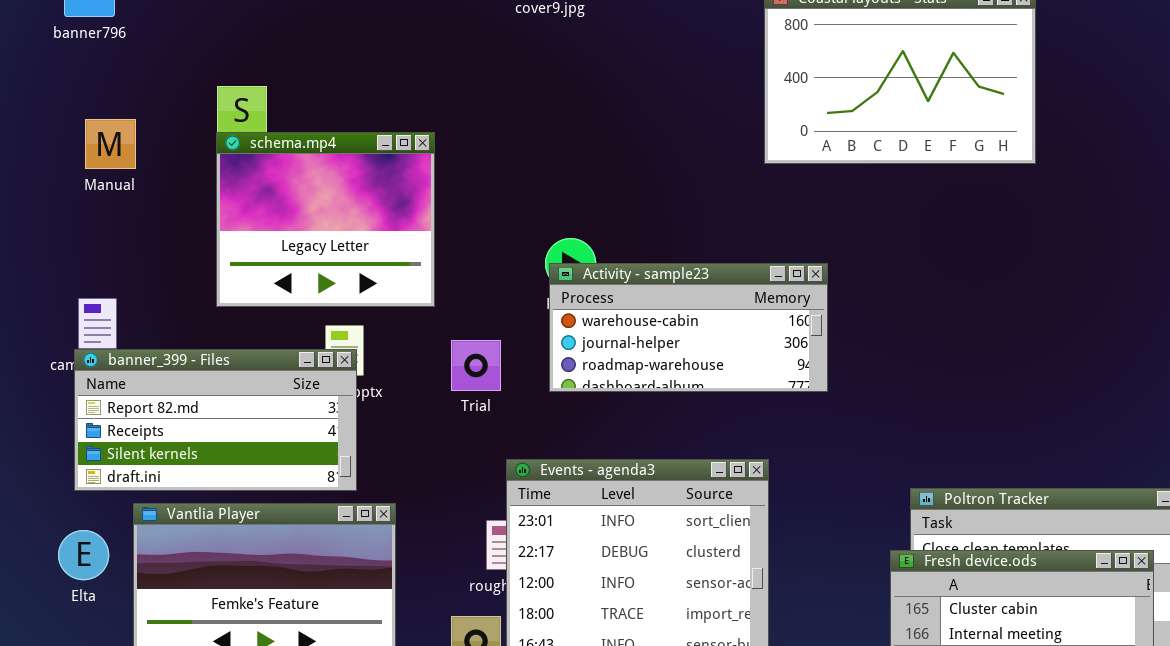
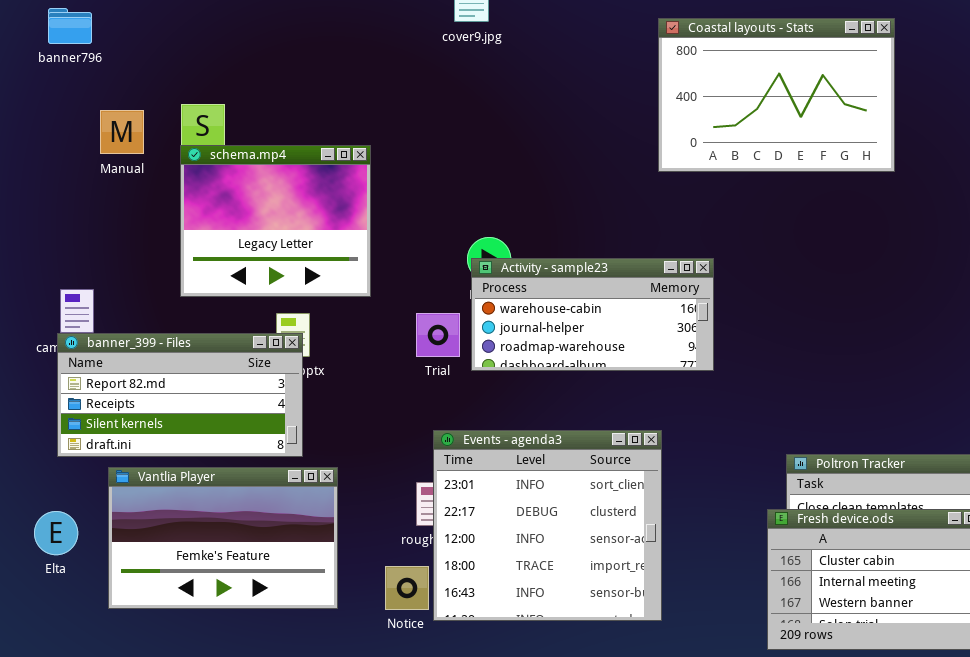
Manual: [85,119,136,169] -> [100,110,144,154], moved
Trial: [451,340,501,391] -> [416,313,460,357], moved
Elta: [58,530,109,580] -> [34,511,78,555], moved

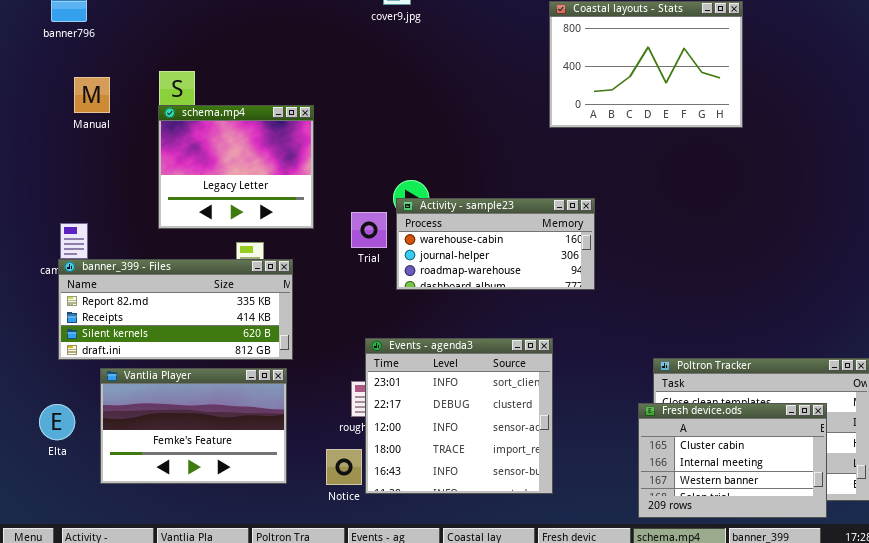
Manual: [100,110,144,154] -> [74,77,110,113], moved
Trial: [416,313,460,357] -> [351,212,387,248], moved
banner_399 - Files: [57,333,303,457] -> [58,259,293,360], resized

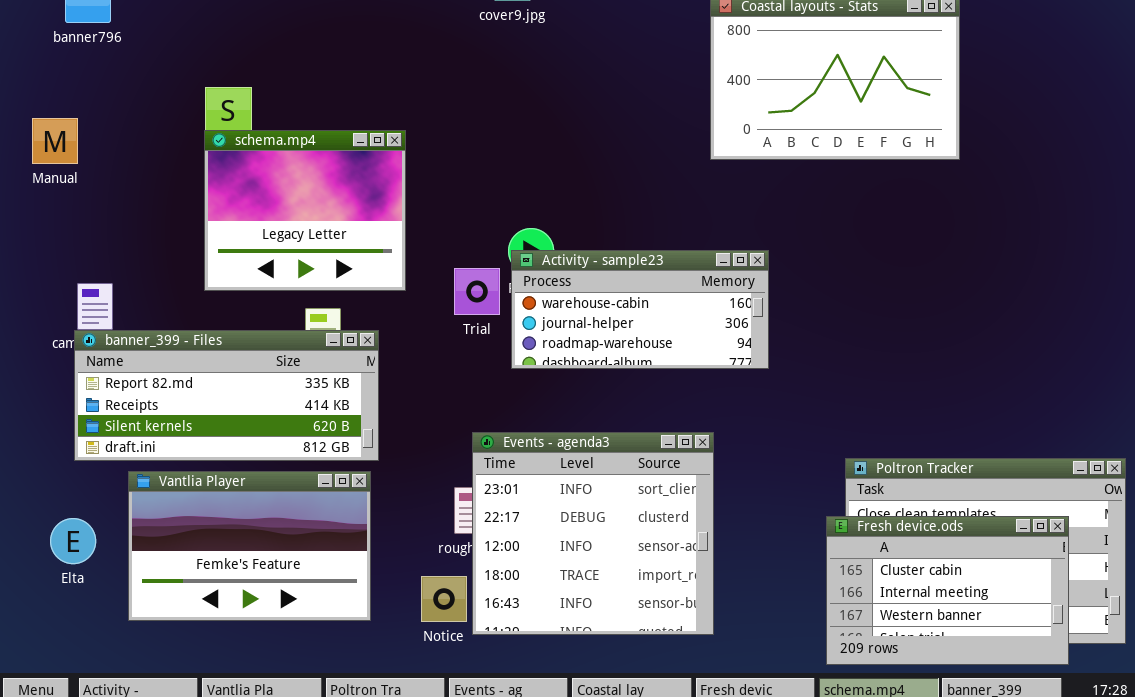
Manual: [74,77,110,113] -> [32,118,78,164], moved

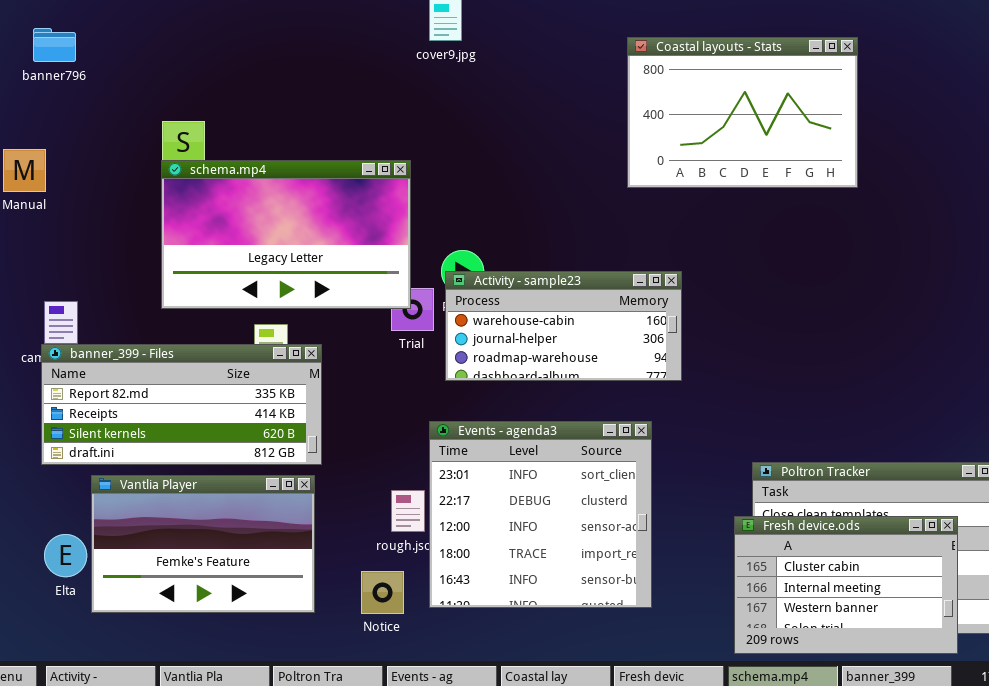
schema.mp4: [204,130,406,291] -> [161,160,411,309], resized
Events - agenda3: [472,432,714,635] -> [429,421,652,608], moved
Elta: [50,518,96,564] -> [44,534,87,577], moved

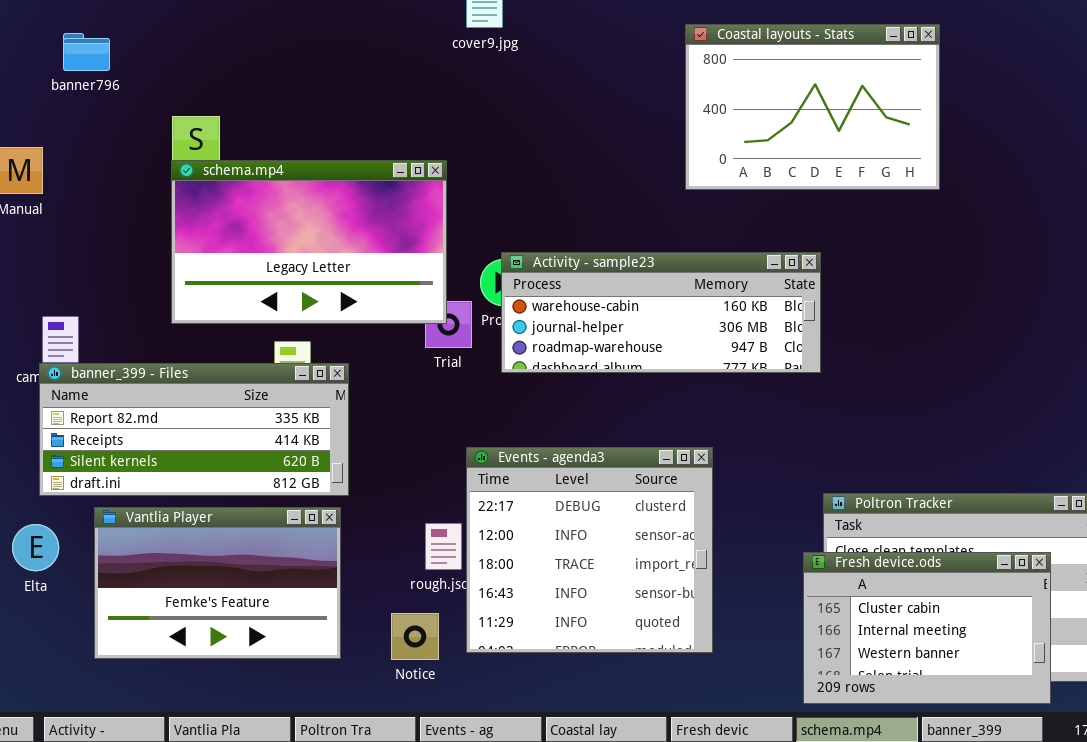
banner796: [33,28,76,62] -> [63,33,110,71], moved
Activity - sample23: [445,271,682,381] -> [501,252,821,373], moved, resized
Events - agenda3: [429,421,652,608] -> [466,447,713,653], scrolled down 1 row
Elta: [44,534,87,577] -> [12,524,59,571], moved

